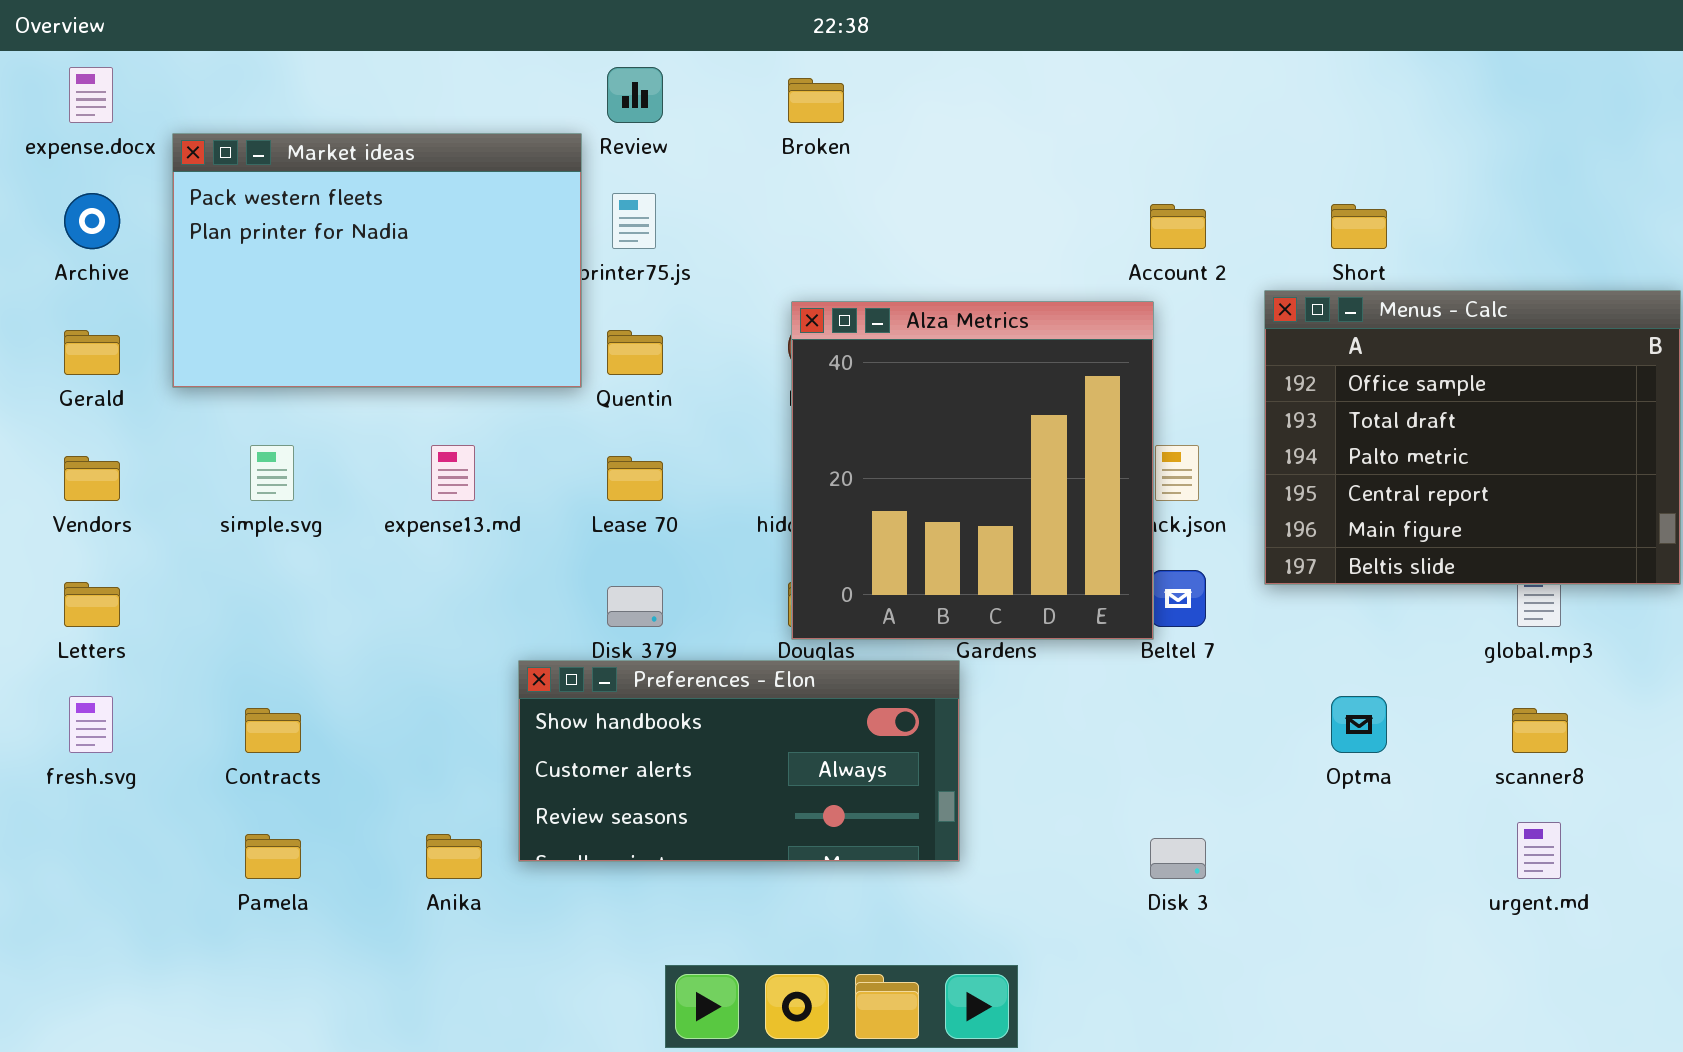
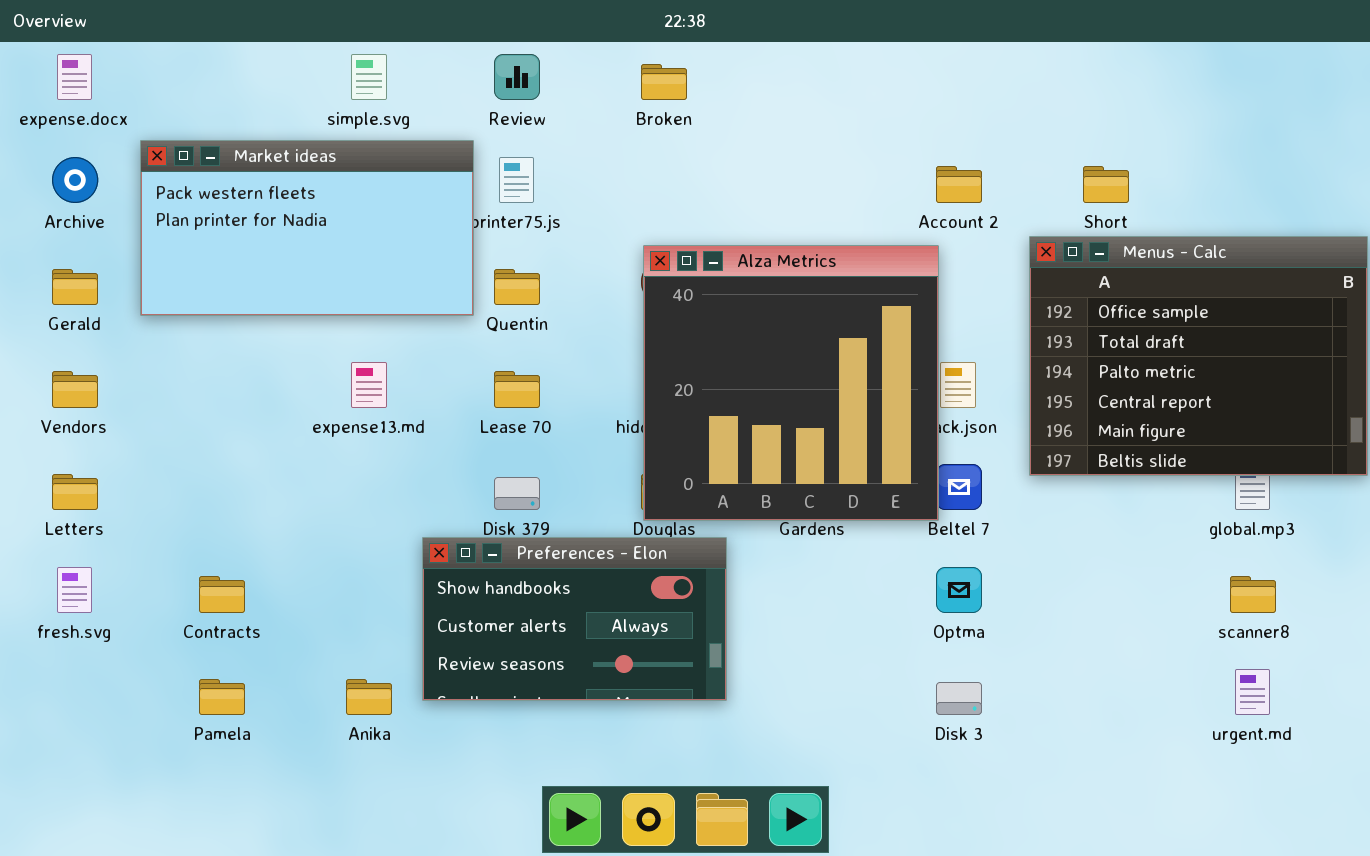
Market ideas: [172,133,582,388] -> [140,140,474,316], resized
simple.svg: [250,445,294,501] -> [351,54,387,100], moved
Preferences - Elon: [518,660,960,862] -> [422,537,727,701], resized
Optma: [1331,696,1387,753] -> [936,567,982,613], moved

